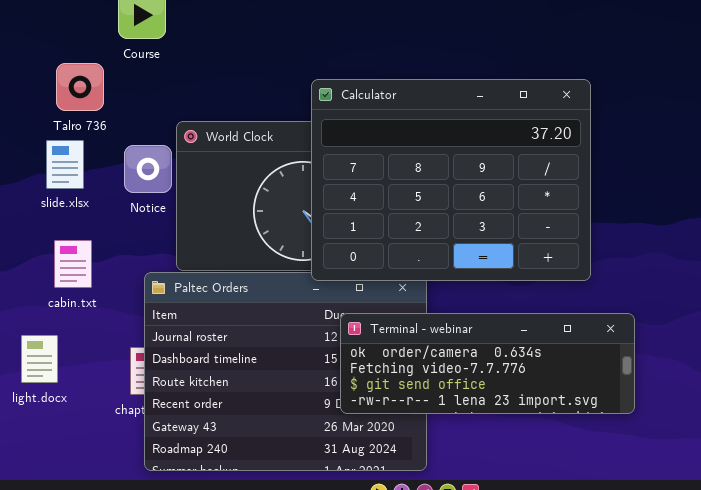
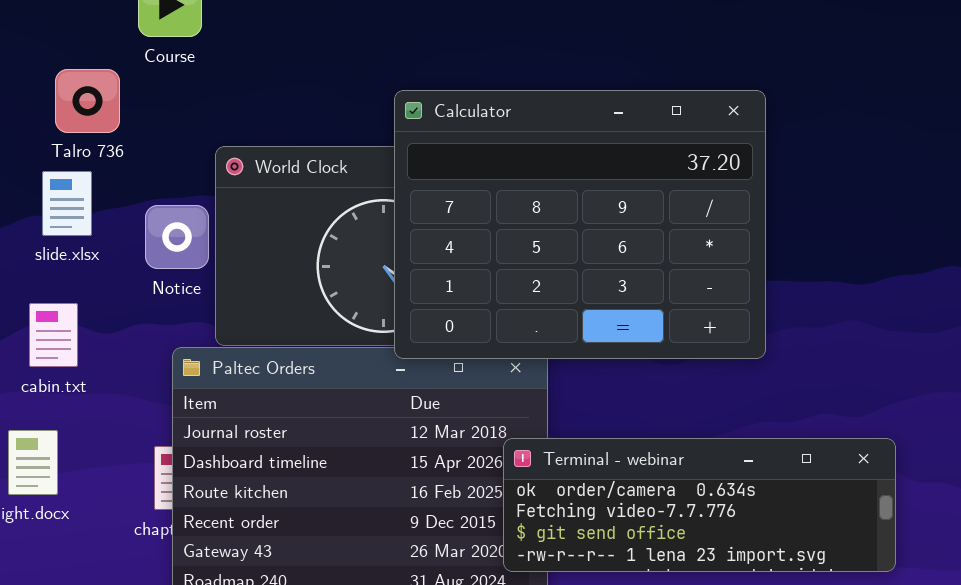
Notice: [124,145,172,193] -> [145,205,209,269], moved
cabin.txt: [54,240,92,288] -> [29,303,78,367], moved
Terminal - webinar: [340,313,635,414] -> [503,438,896,572], moved

